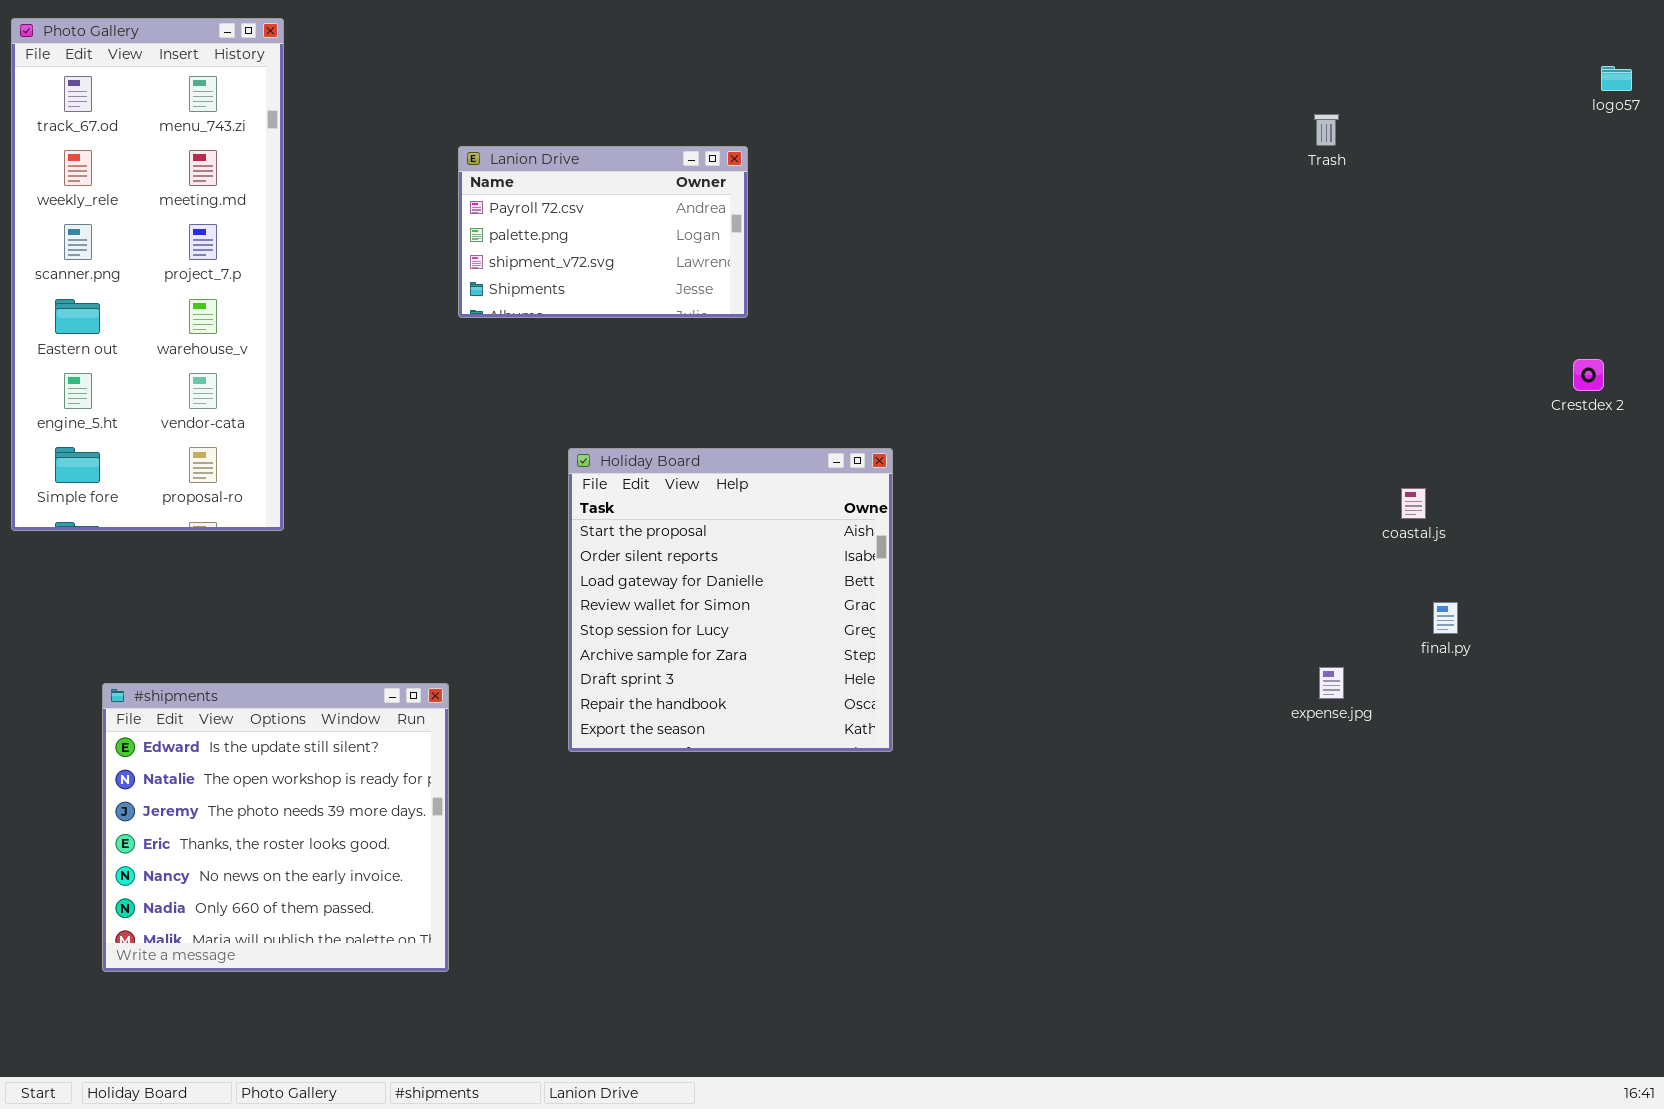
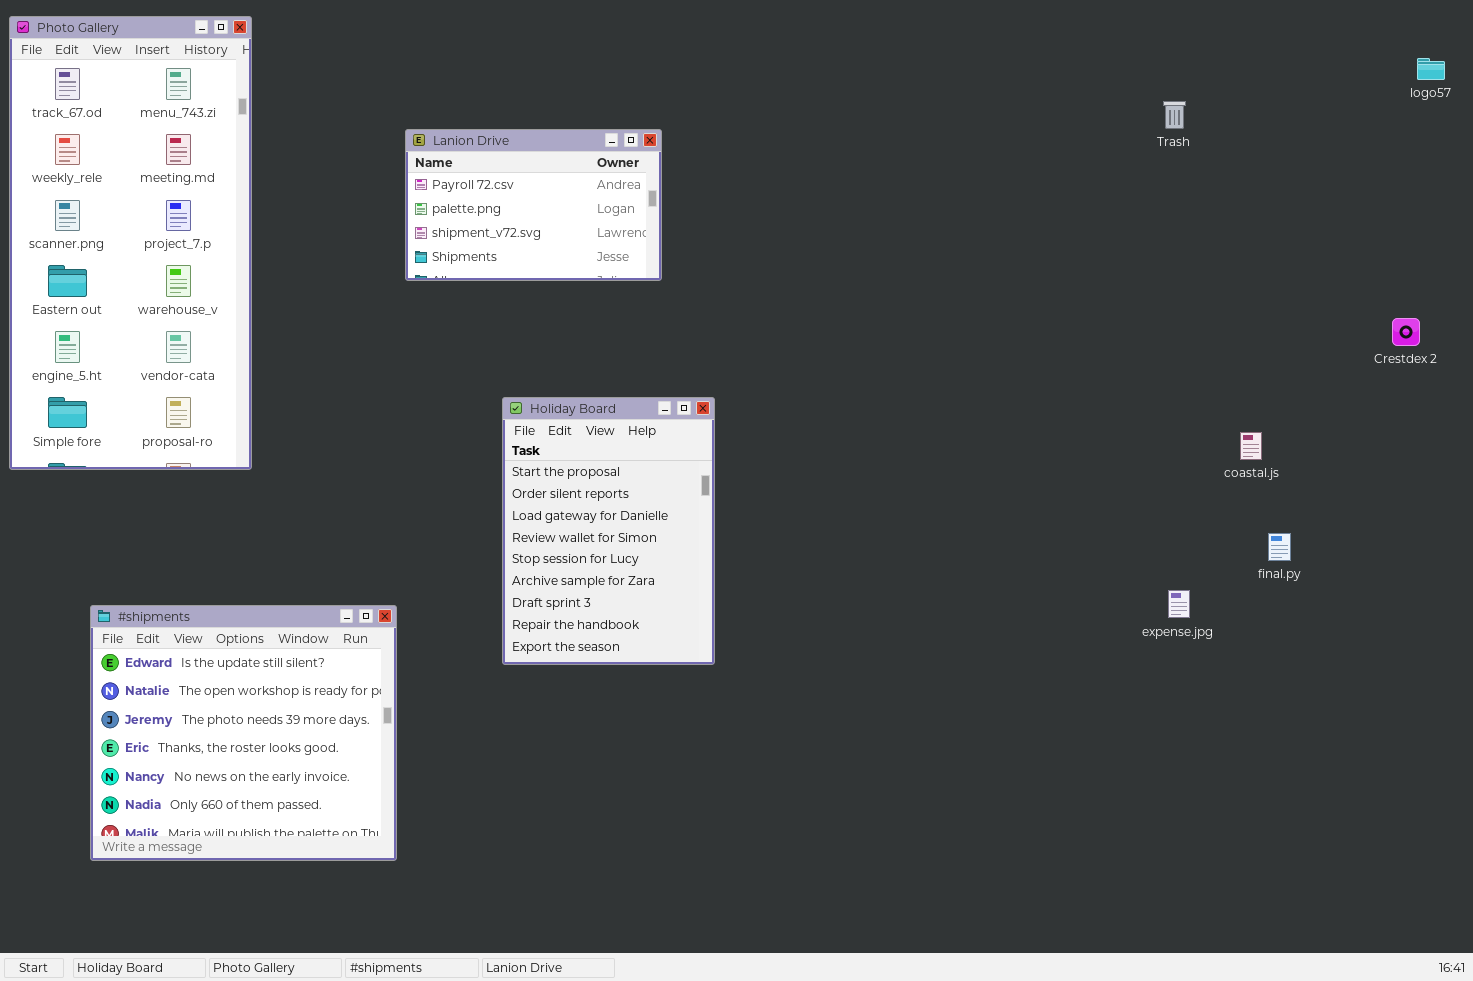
Holiday Board: [568,448,893,752] -> [502,397,715,665], resized

